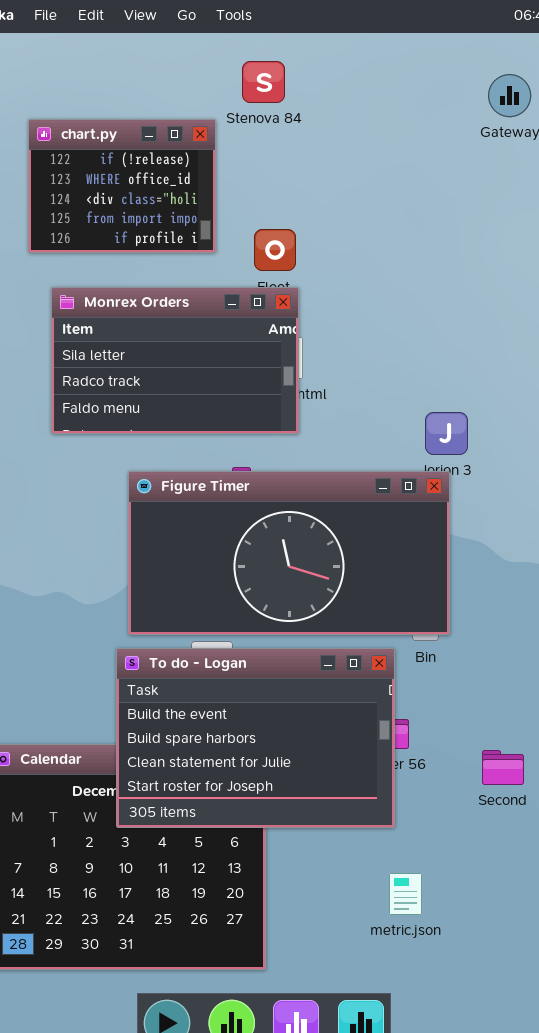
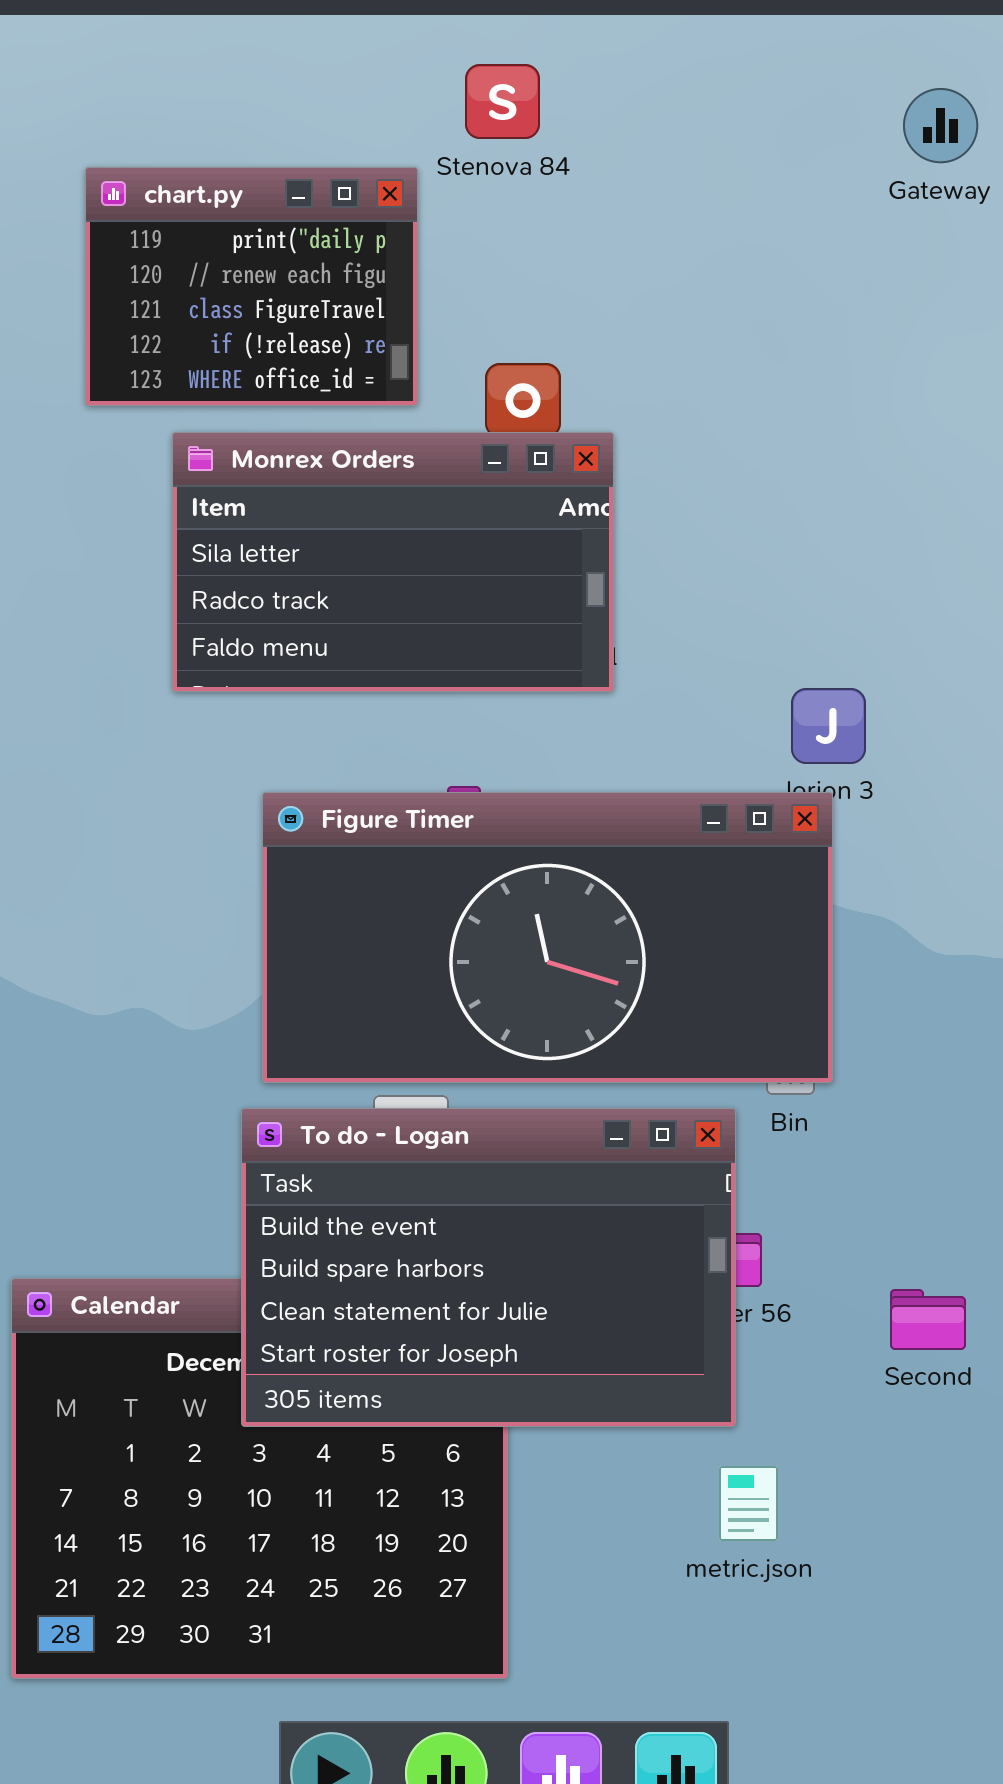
chart.py: [28,119,216,253] -> [85,167,418,406], scrolled up 3 rows
Monrex Orders: [51,287,299,434] -> [172,432,614,692], moved
metric.json: [389,873,422,915] -> [719,1466,778,1541], moved

